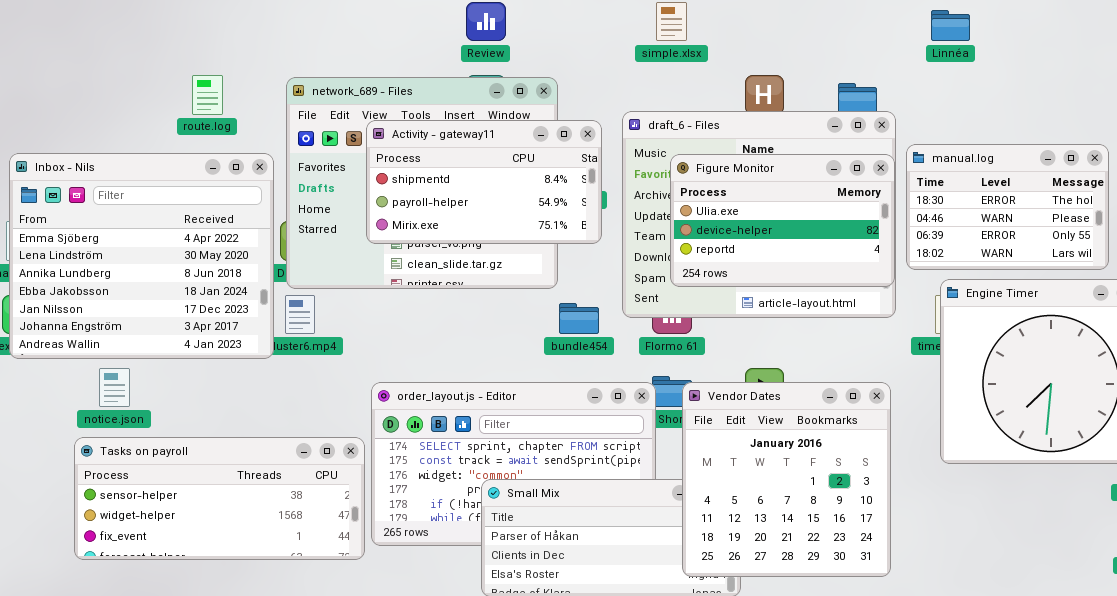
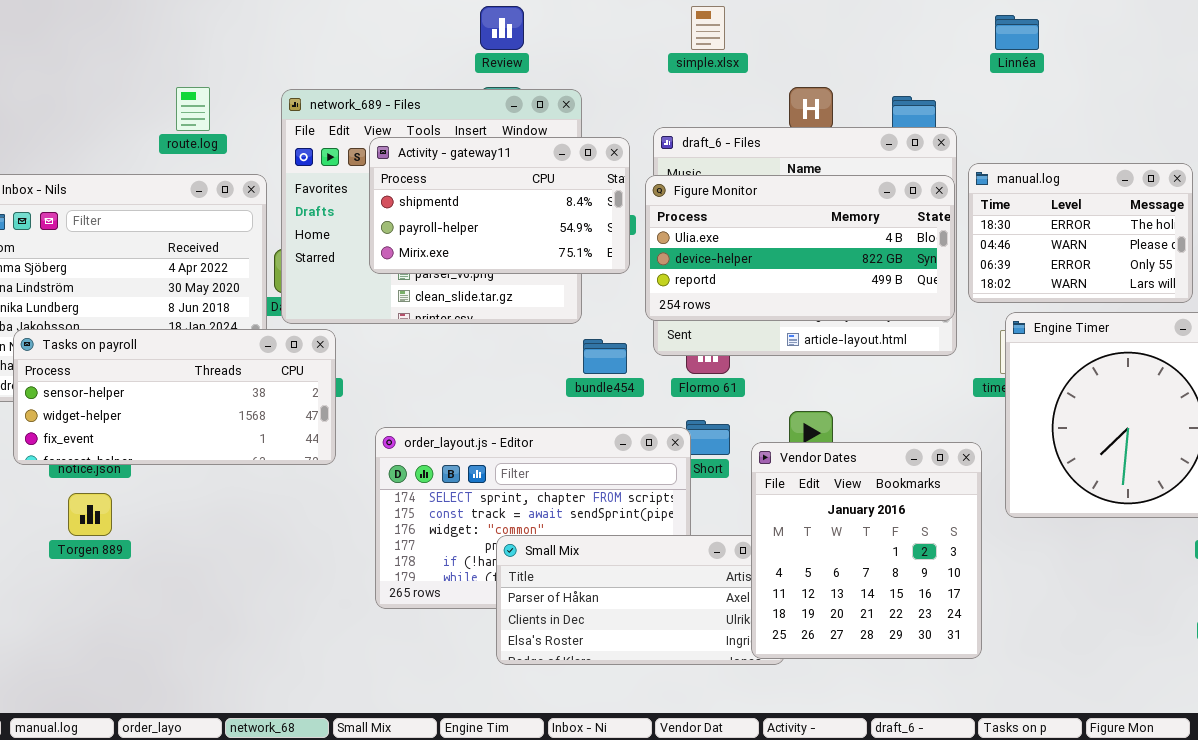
Figure Monitor: [670,154,895,287] -> [645,175,955,321], resized
Vendor Dates: [682,382,891,577] -> [751,442,982,659], moved
Tasks on payroll: [74,437,365,560] -> [13,329,336,465], moved

